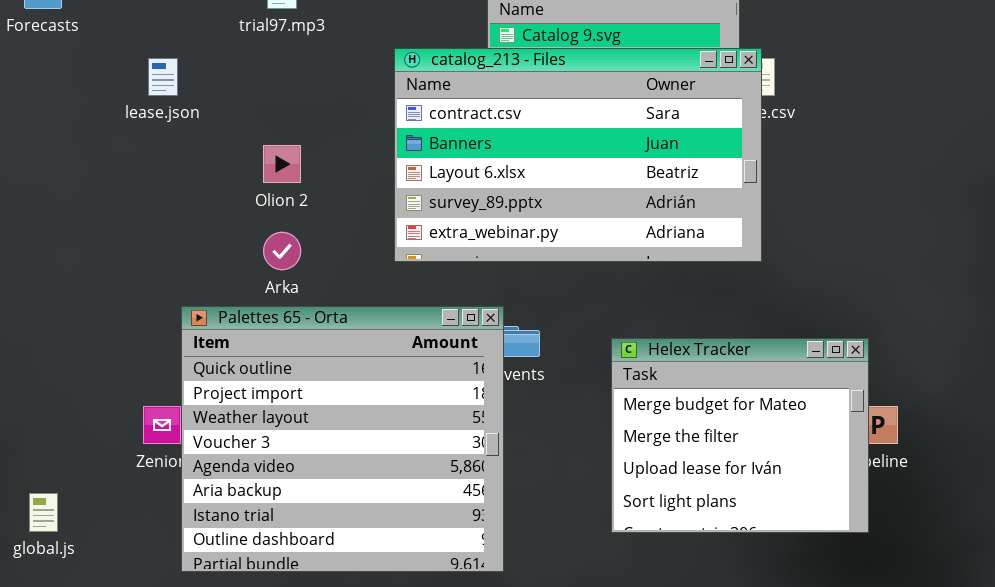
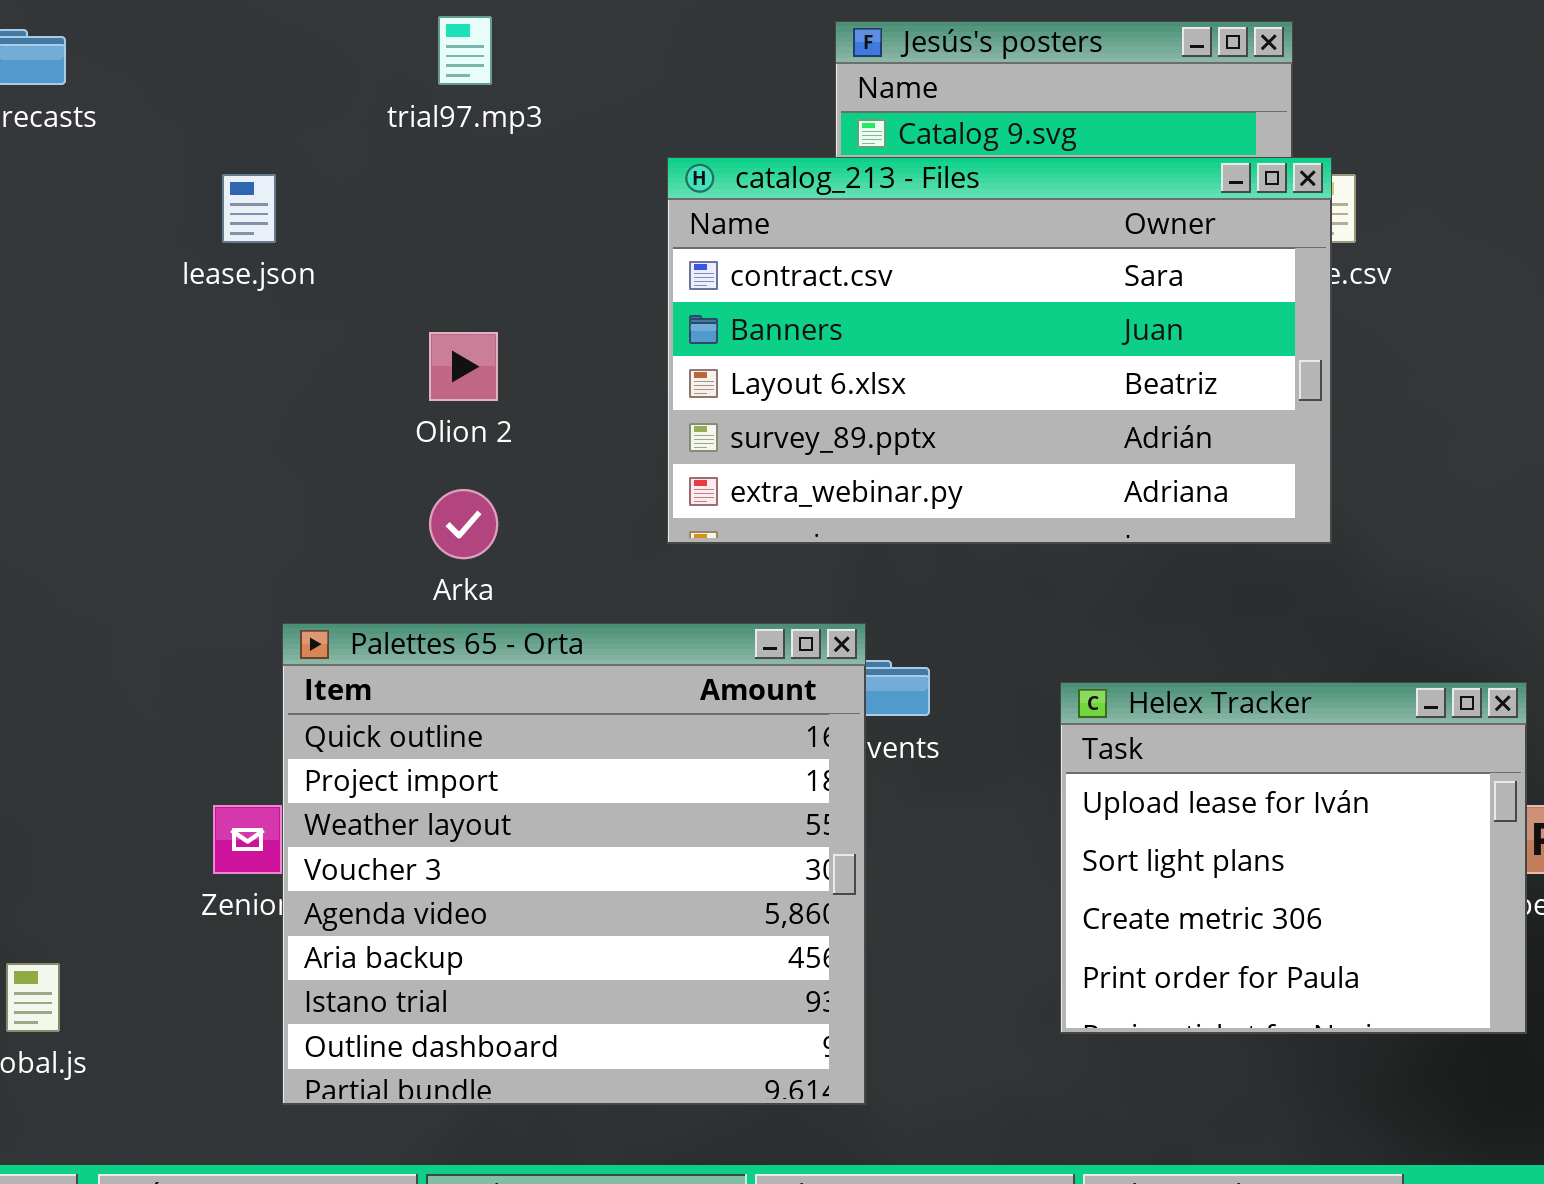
Helex Tracker: [611,338,869,533] -> [1060,682,1527,1034], scrolled down 2 rows

